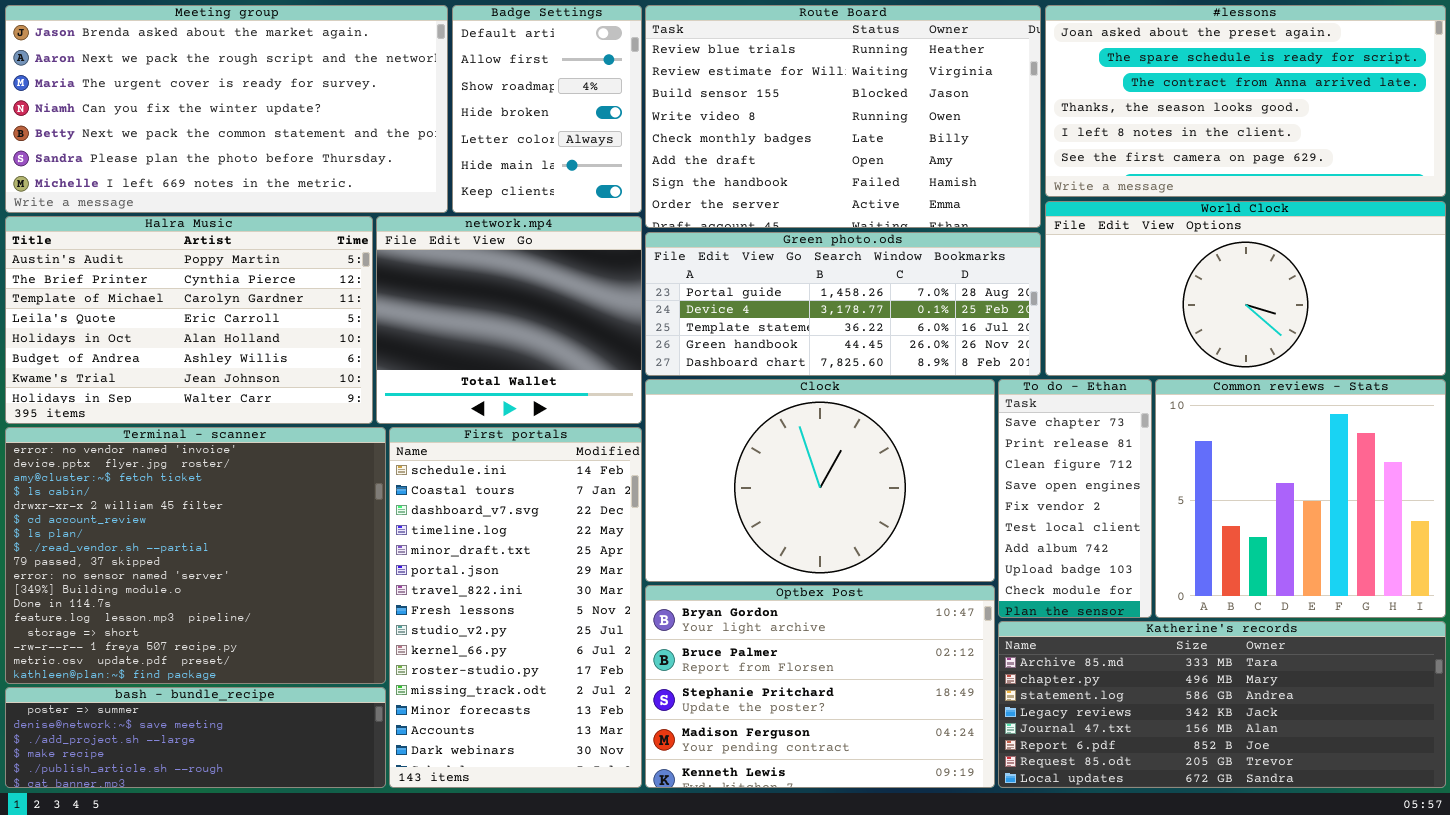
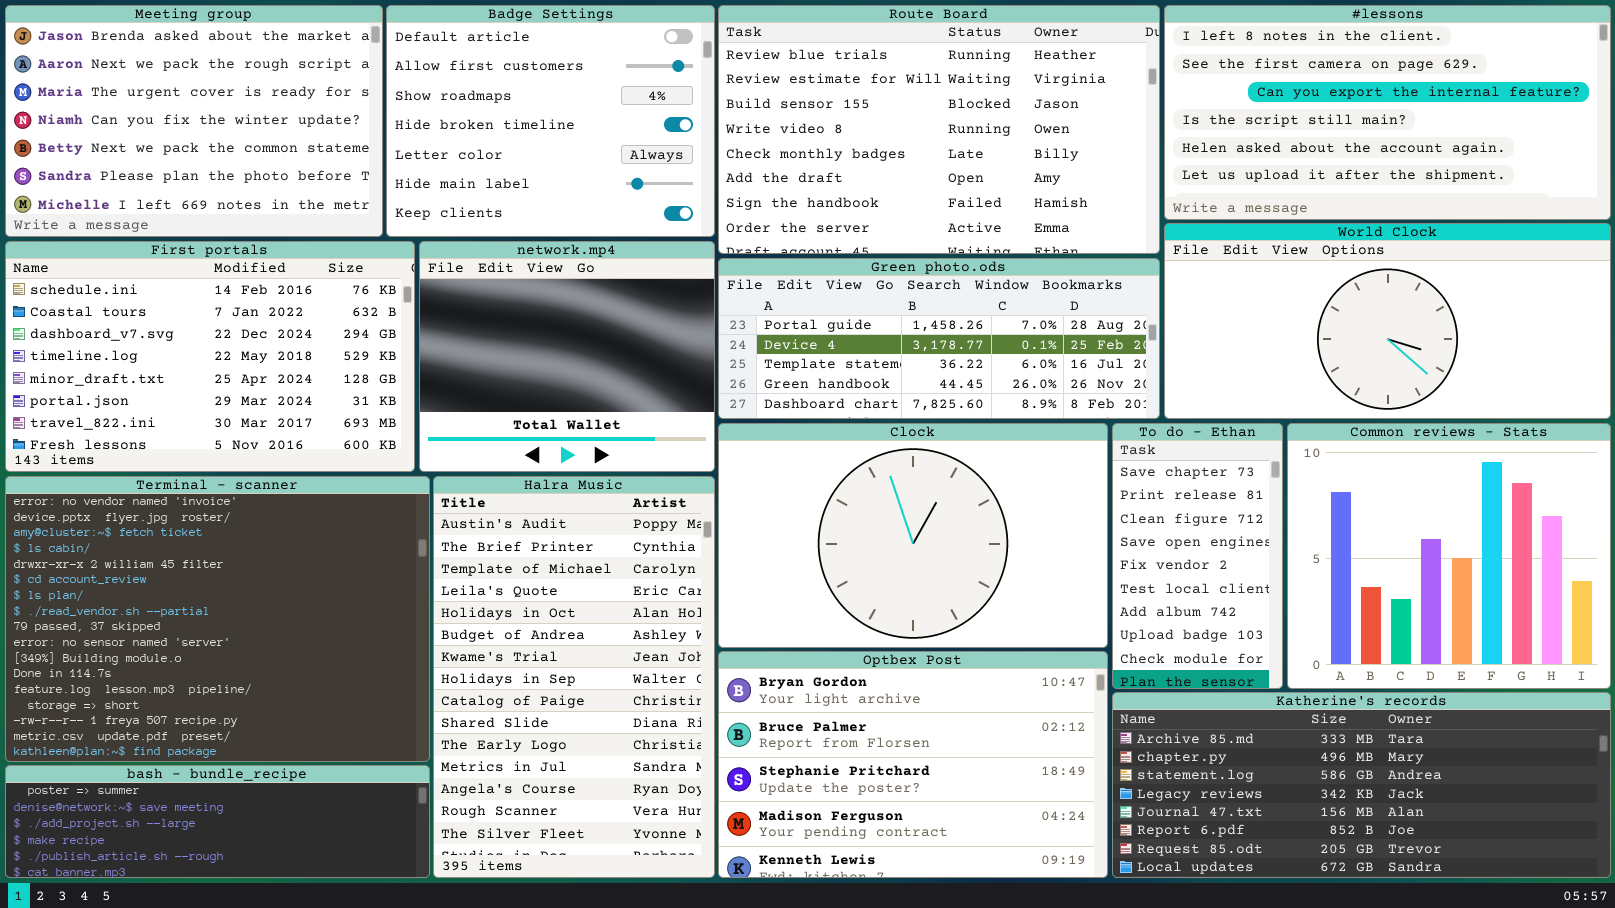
Meeting group: [5,5,448,213] -> [5,5,383,237], resized
Badge Settings: [452,5,642,213] -> [386,5,715,237], resized
#lessons: [1045,5,1446,197] -> [1164,5,1611,220], scrolled down 4 rows
Halra Music: [5,216,373,424] -> [433,476,715,878], moved, resized
First portals: [389,427,642,788] -> [5,241,415,472], moved, resized

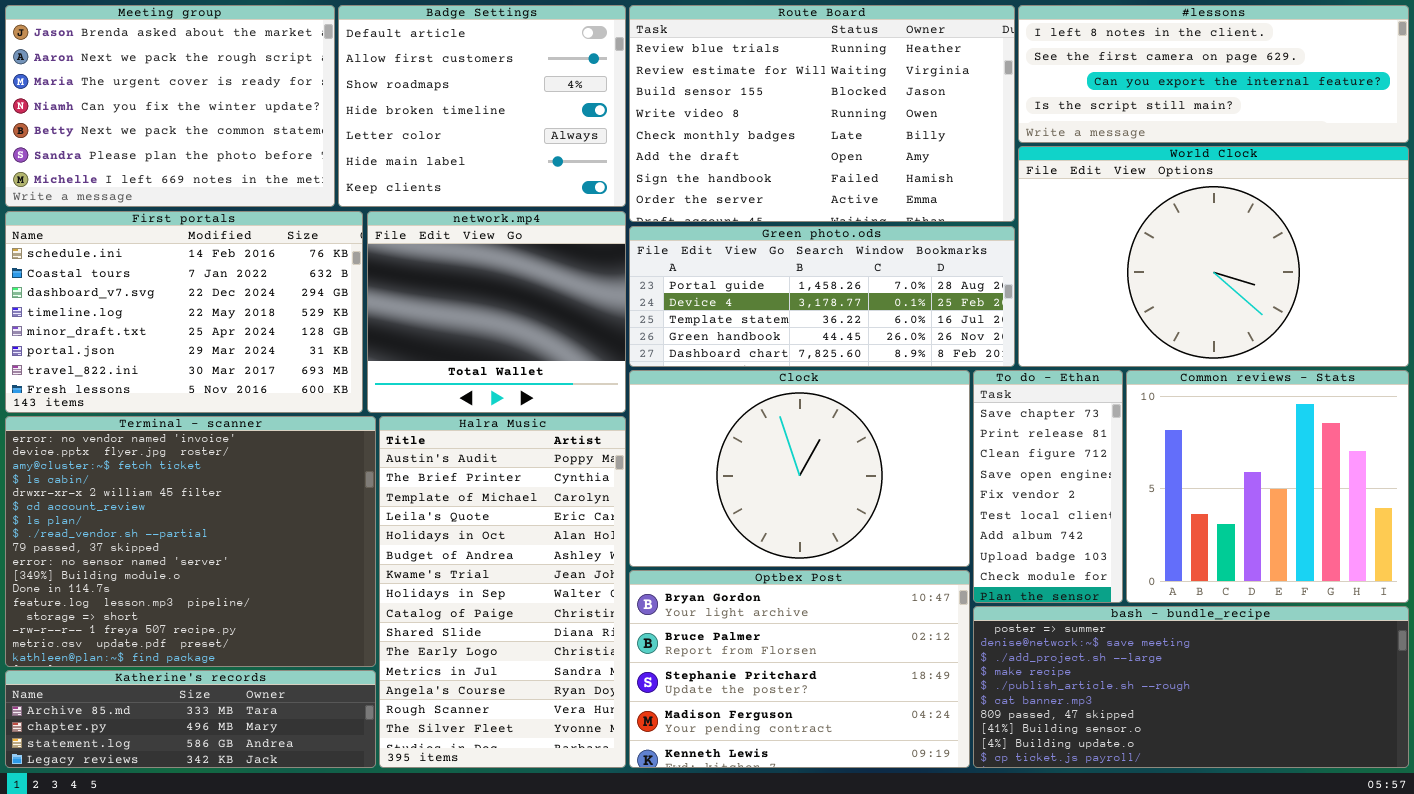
#lessons: [1164,5,1611,220] -> [1018,5,1409,143], resized
World Clock: [1164,223,1611,419] -> [1018,146,1409,367], resized
Katherine's records: [1112,692,1611,878] -> [5,670,376,768], moved, resized
bash - bundle_recipe: [5,765,430,878] -> [973,606,1409,768], moved, resized

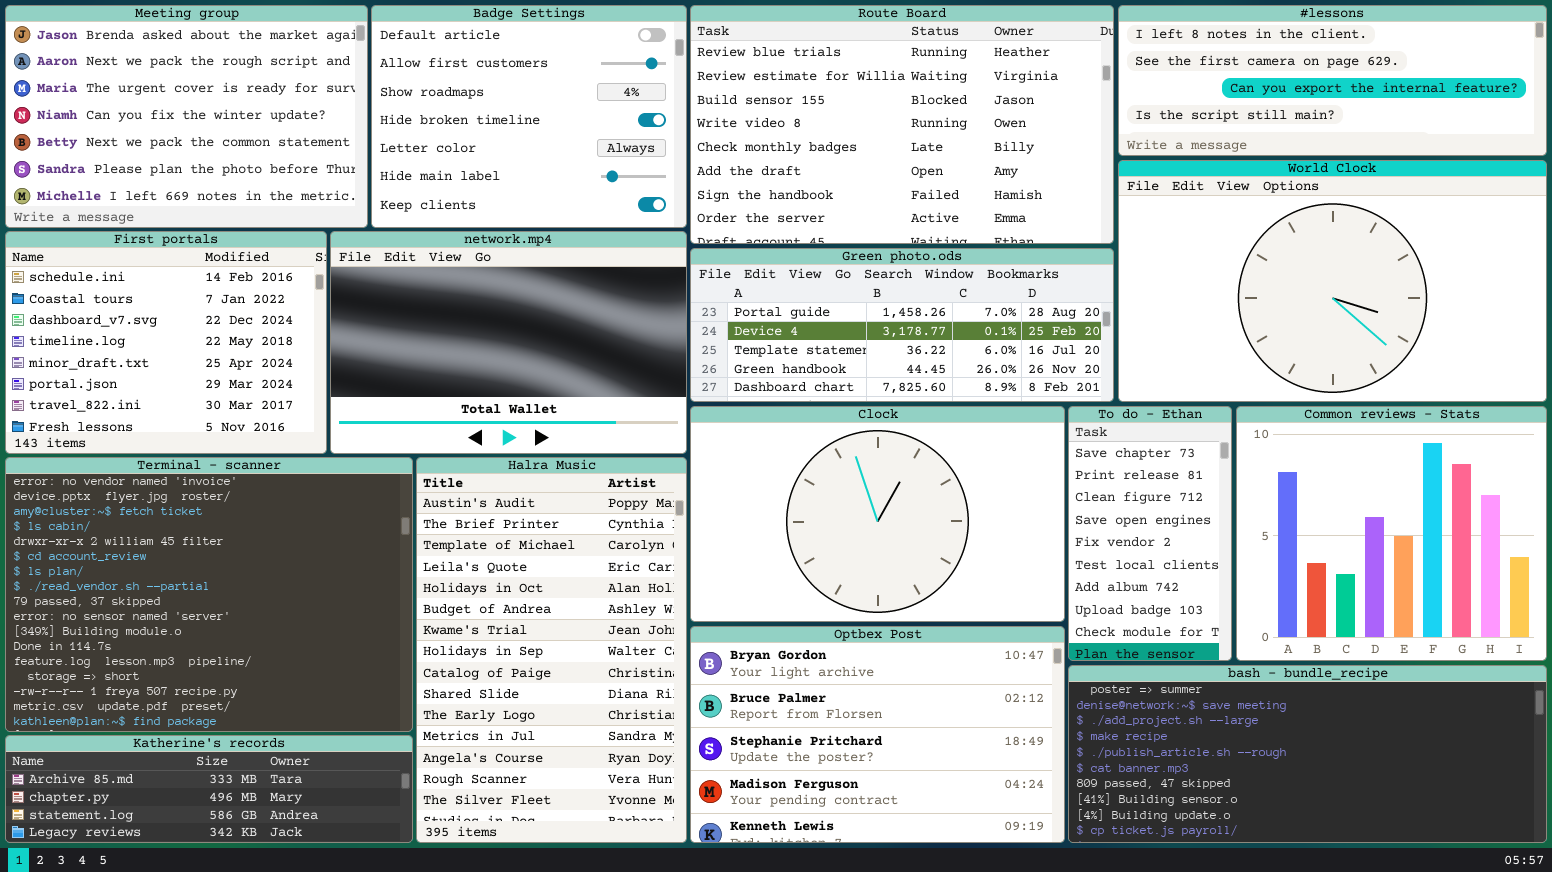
First portals: [5,211,363,413] -> [5,231,327,454], resized
network.mp4: [367,211,626,413] -> [330,231,687,454], resized

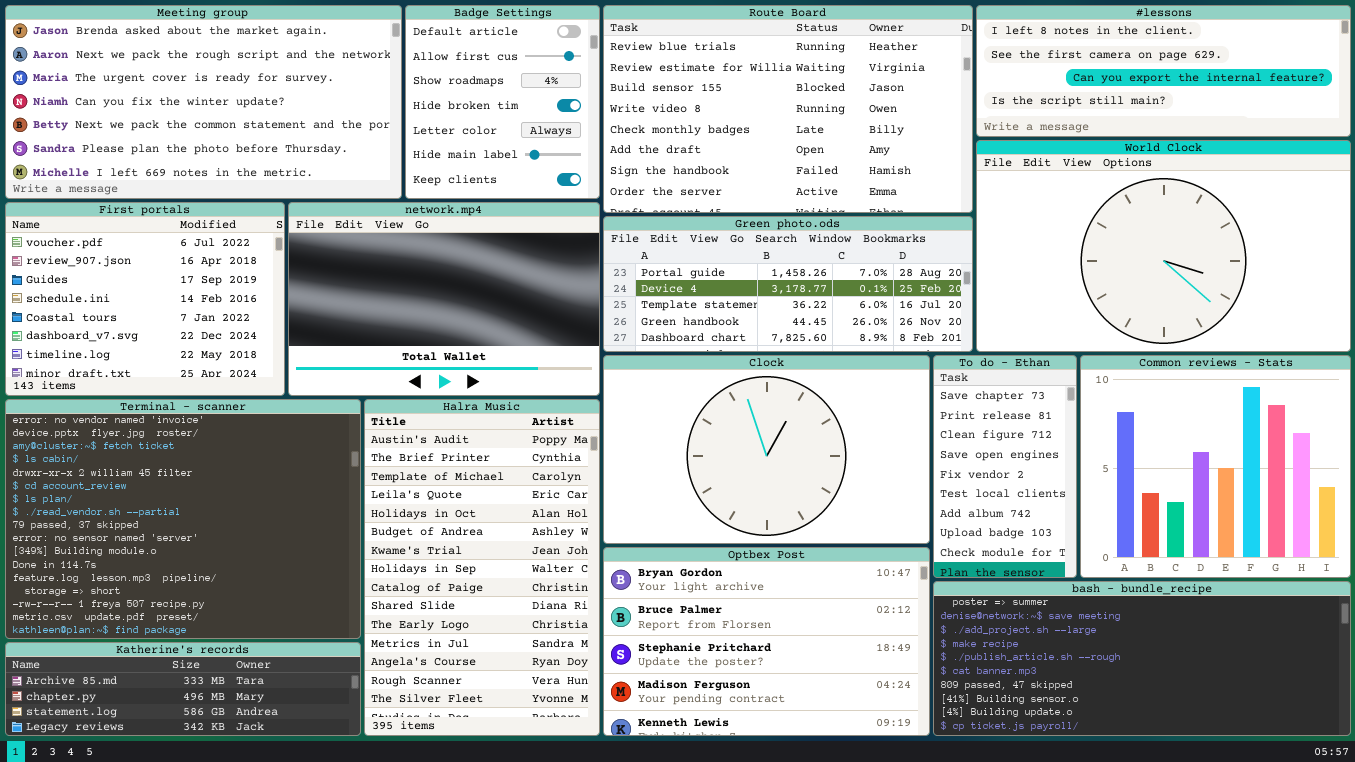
Meeting group: [5,5,368,228] -> [5,5,402,199], resized
Badge Settings: [371,5,687,228] -> [405,5,600,199], resized
First portals: [5,231,327,454] -> [5,202,285,396], scrolled up 3 rows

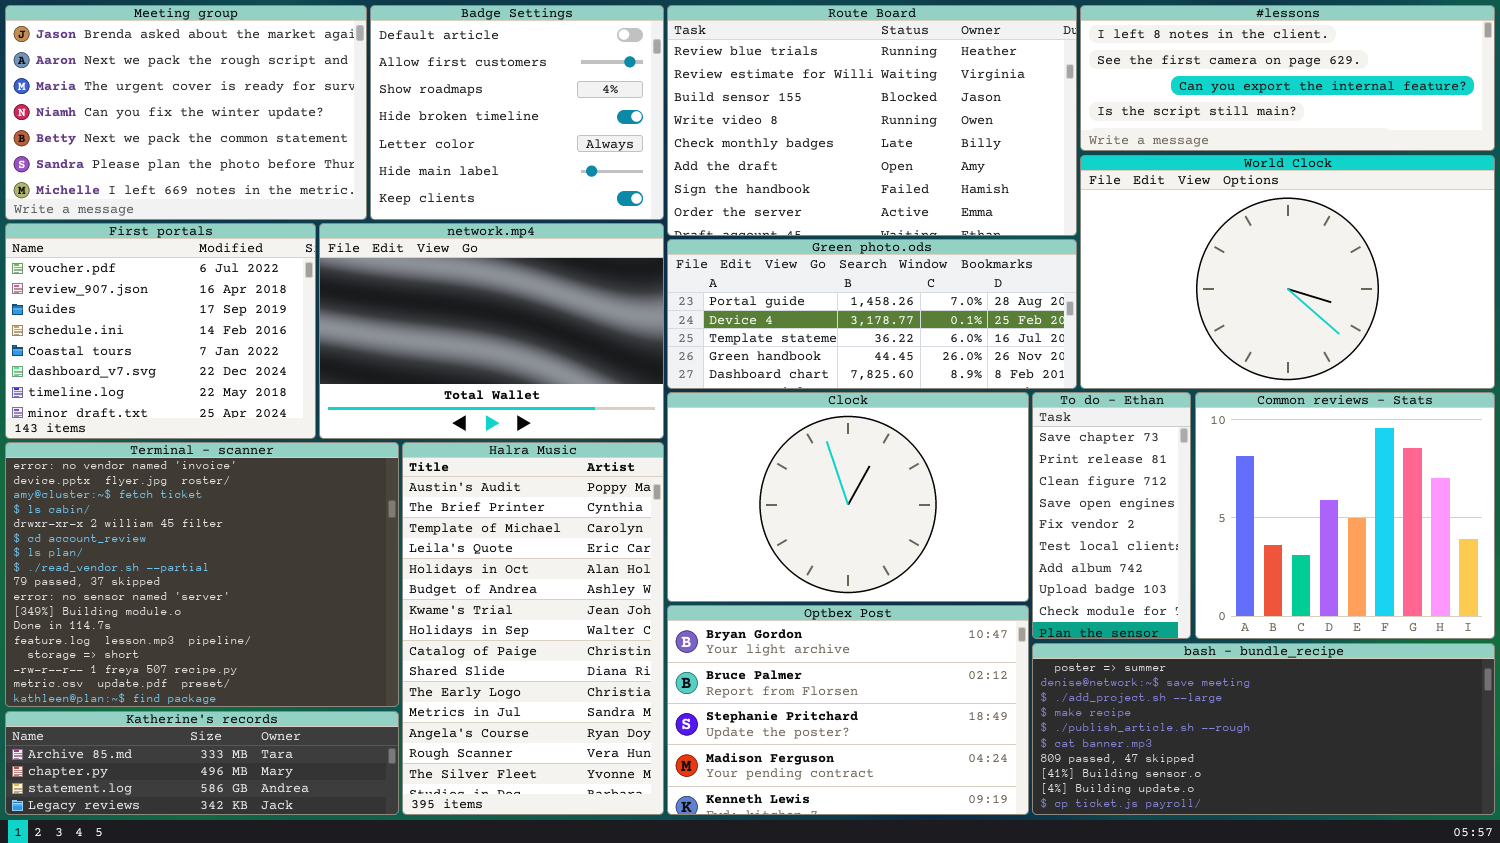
Meeting group: [5,5,402,199] -> [5,5,367,220], resized
Badge Settings: [405,5,600,199] -> [370,5,664,220], resized

